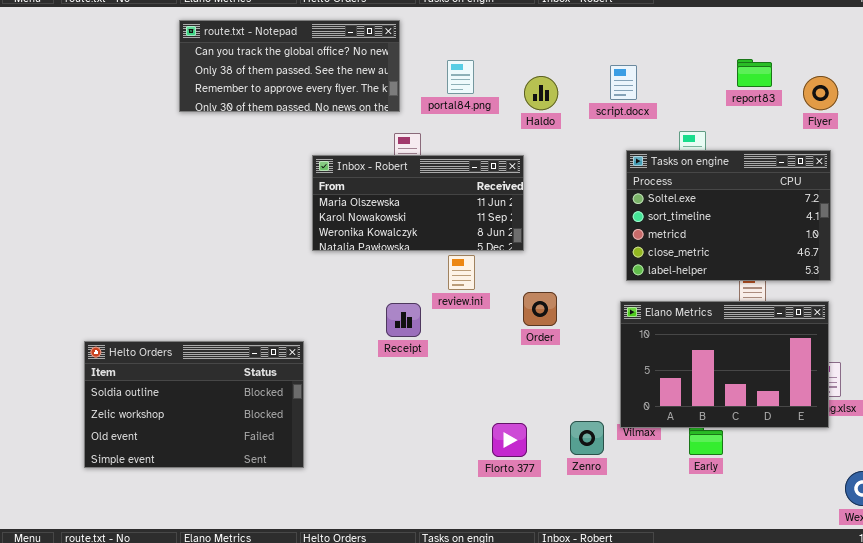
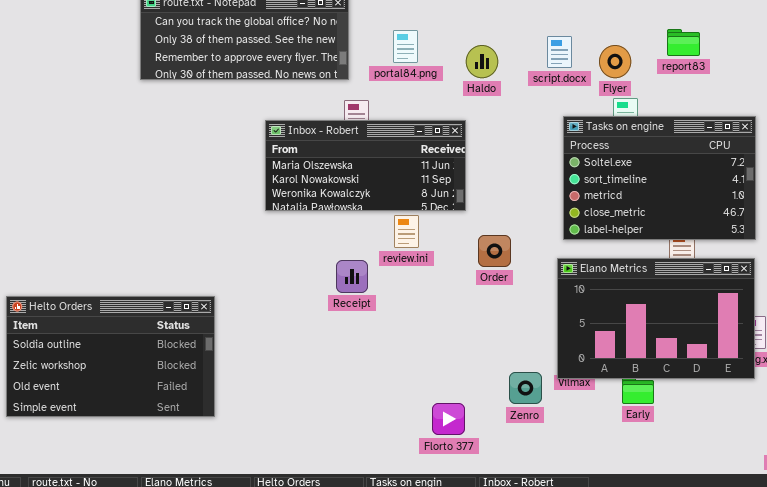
Flyer: [803,76,838,110] -> [599,45,631,78], moved
Order: [523,292,557,326] -> [478,235,511,267], moved
Helto Orders: [84,341,304,468] -> [6,296,215,417], moved
Florto 377: [492,423,527,457] -> [432,403,465,435], moved

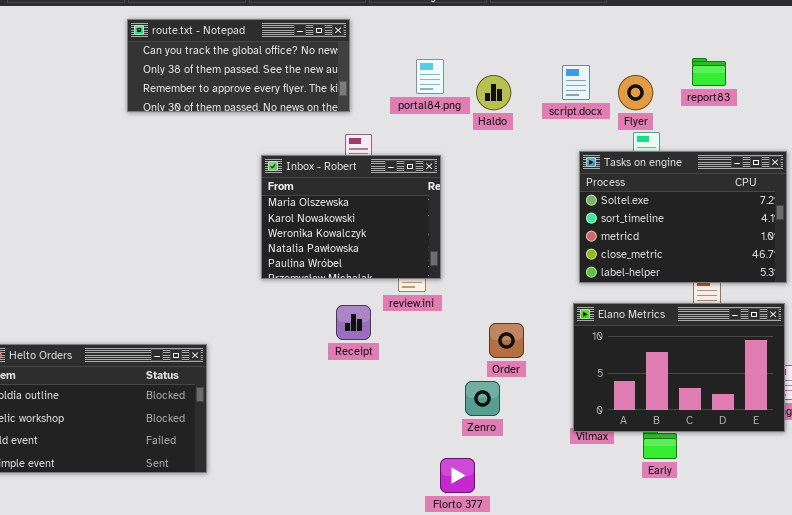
portal84.png: [393,30,418,63] -> [416,59,444,94], moved
Inbox - Robert: [265,120,466,211] -> [261,155,441,279], resized
Order: [478,235,511,267] -> [489,323,524,358], moved
Zenro: [509,372,542,404] -> [465,381,500,416], moved

